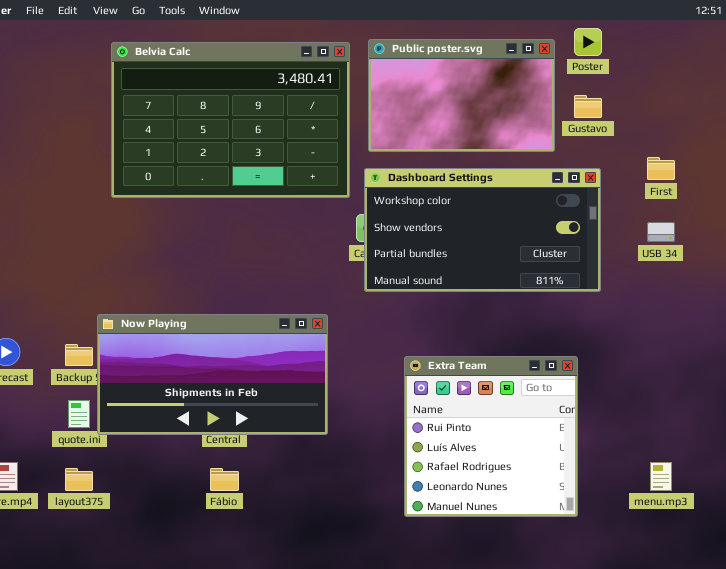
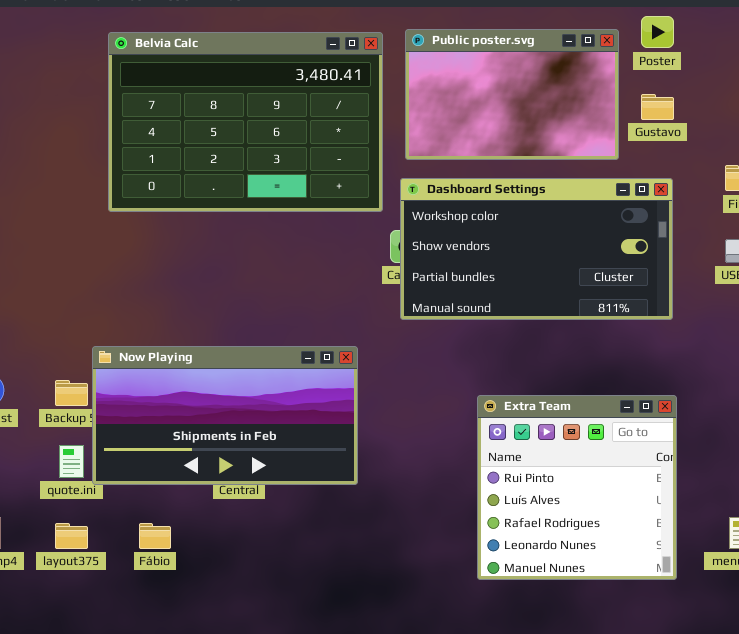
Extra Team: [404,356,578,517] -> [477,395,677,580], moved
Fábio: [210,468,239,491] -> [139,523,171,549], moved

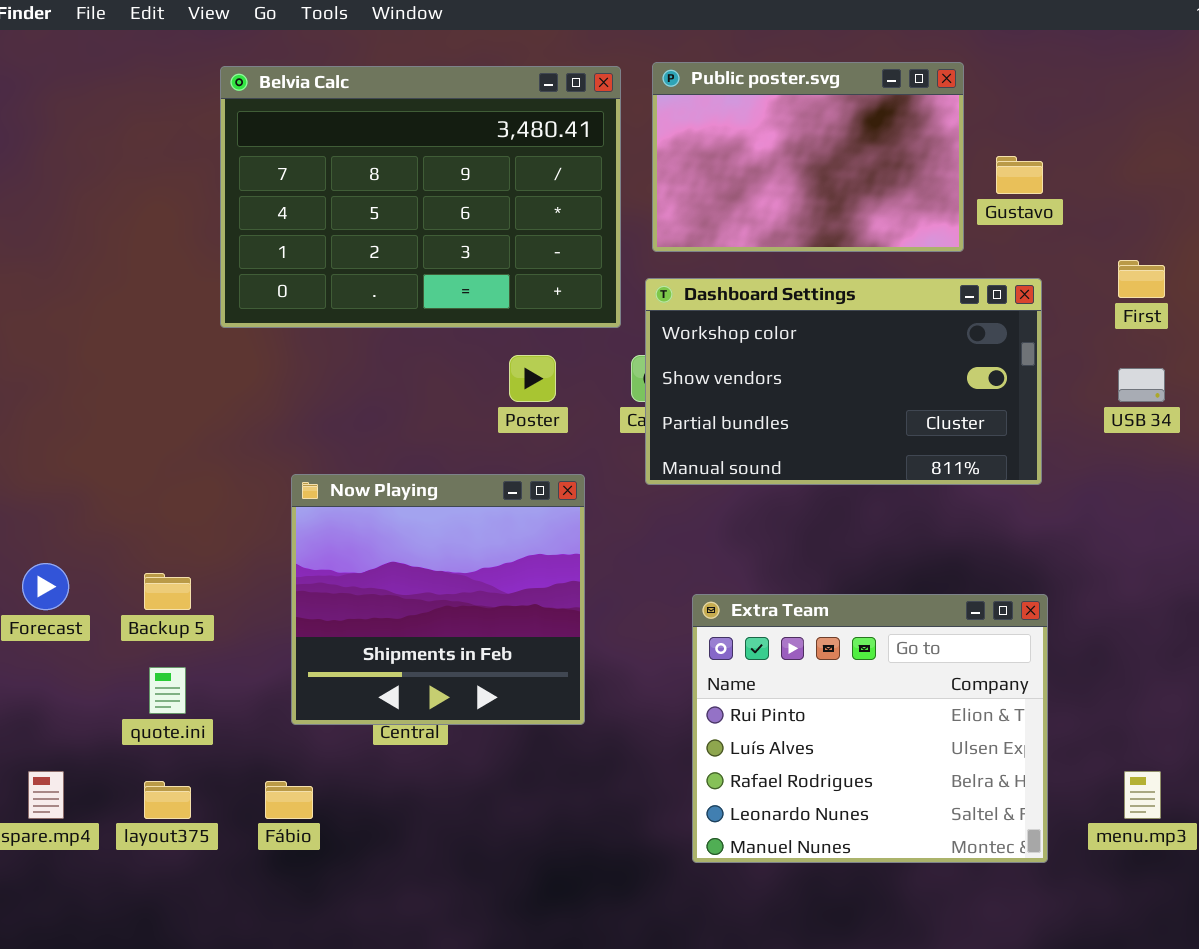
Poster: [641,16,674,48] -> [509,355,556,402], moved
Now Playing: [92,346,358,485] -> [291,474,585,725], resized
Extra Team: [477,395,677,580] -> [692,594,1048,863], resized

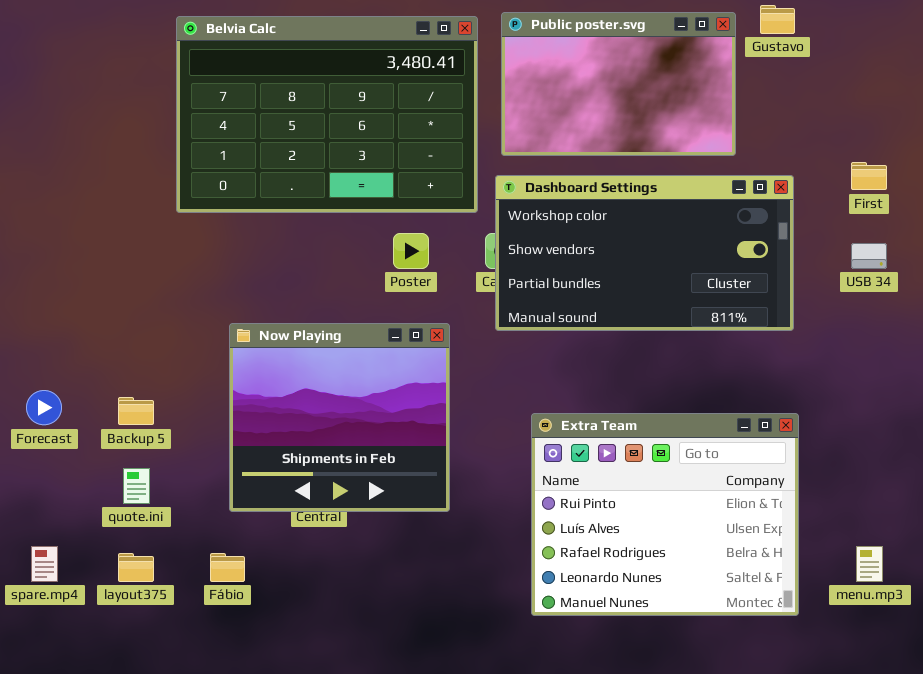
Gustavo: [996,156,1043,194] -> [760,5,795,34], moved

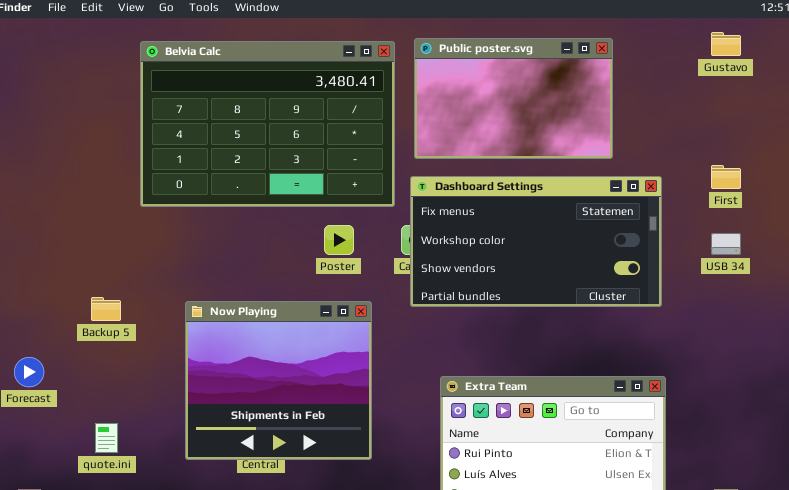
Gustavo: [760,5,795,34] -> [711,32,741,56], moved
Dashboard Settings: [495,175,794,331] -> [410,176,662,307], scrolled up 1 row
Backup 5: [118,397,154,425] -> [91,297,121,321], moved

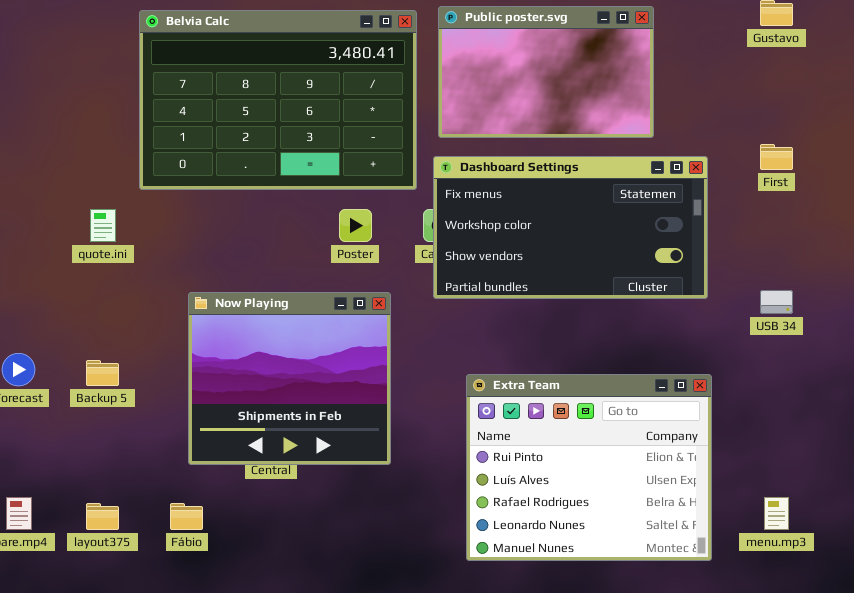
USB 34: [711,233,741,255] -> [760,290,793,314], moved
Backup 5: [91,297,121,321] -> [86,360,119,386], moved
quote.ini: [95,423,118,453] -> [90,209,116,242], moved

